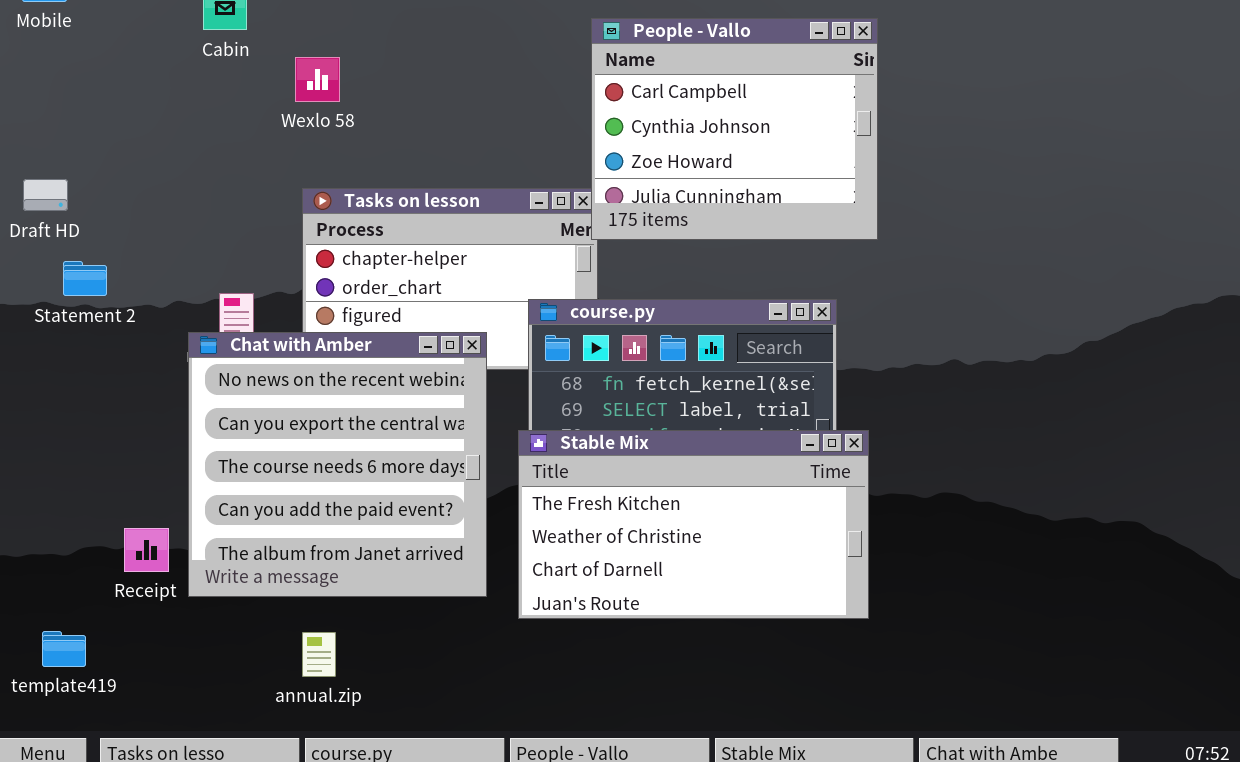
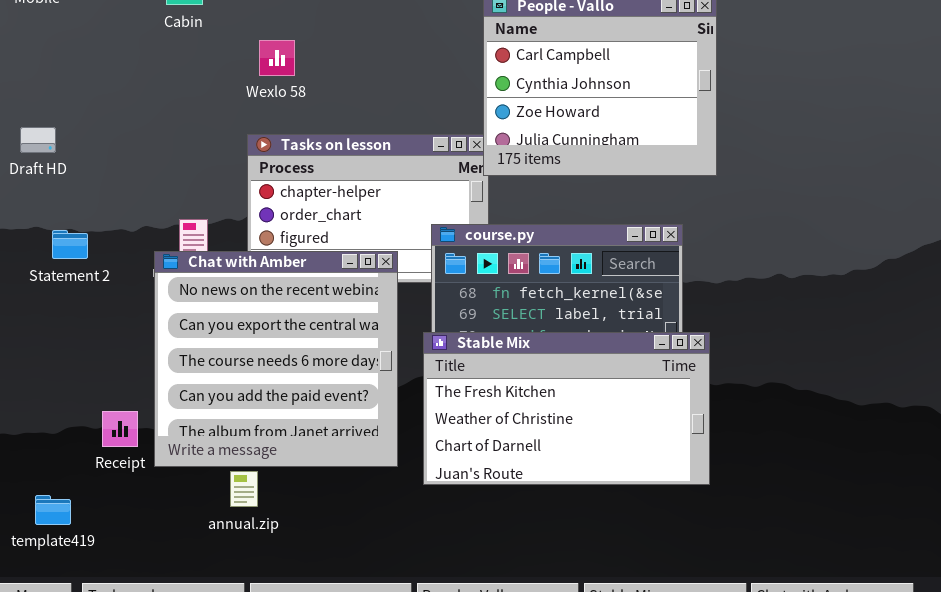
Wexlo 58: [295,57,340,102] -> [259,40,295,76], moved
Statement 2: [63,261,107,296] -> [52,230,88,259], moved
annual.zip: [302,632,336,677] -> [230,471,258,507], moved

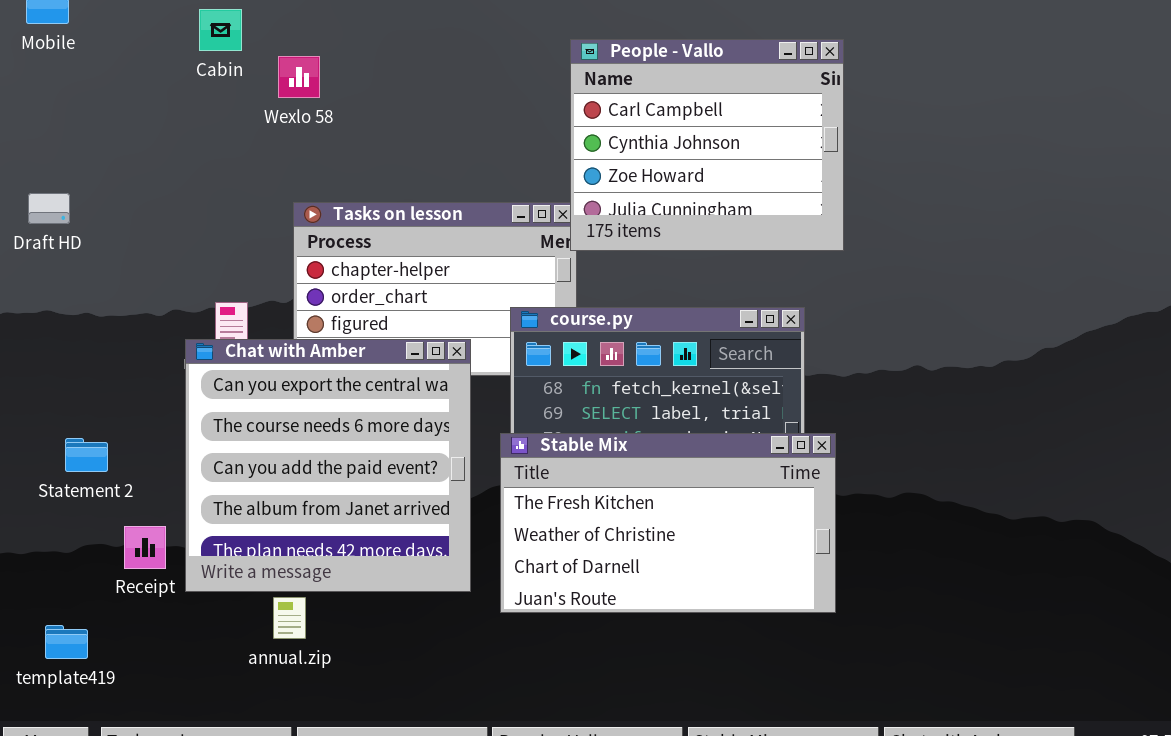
Wexlo 58: [259,40,295,76] -> [278,56,320,98], moved
Statement 2: [52,230,88,259] -> [65,438,108,472], moved
Chat with Amber: [154,251,398,467] -> [185,339,471,592], scrolled down 1 row

